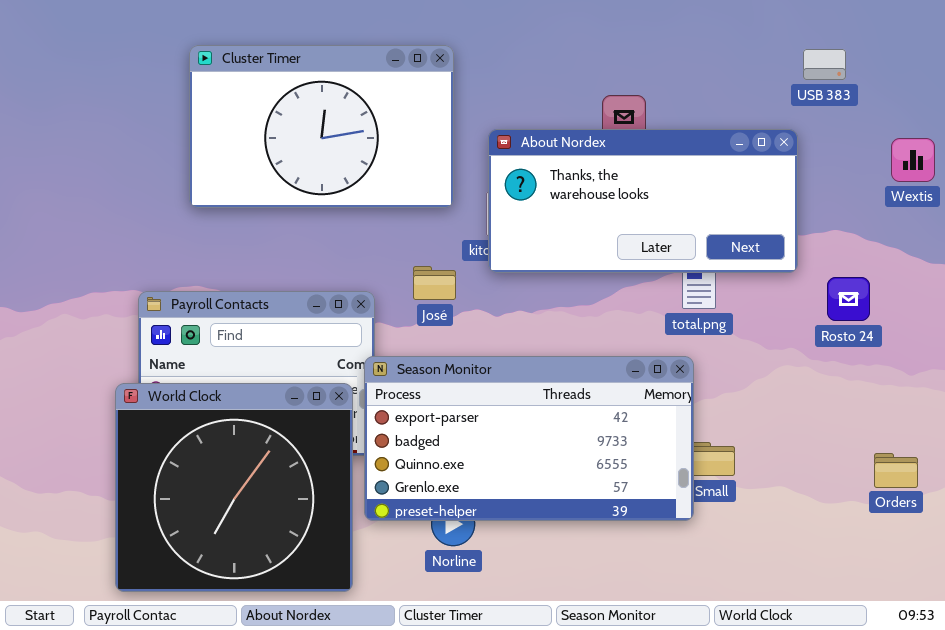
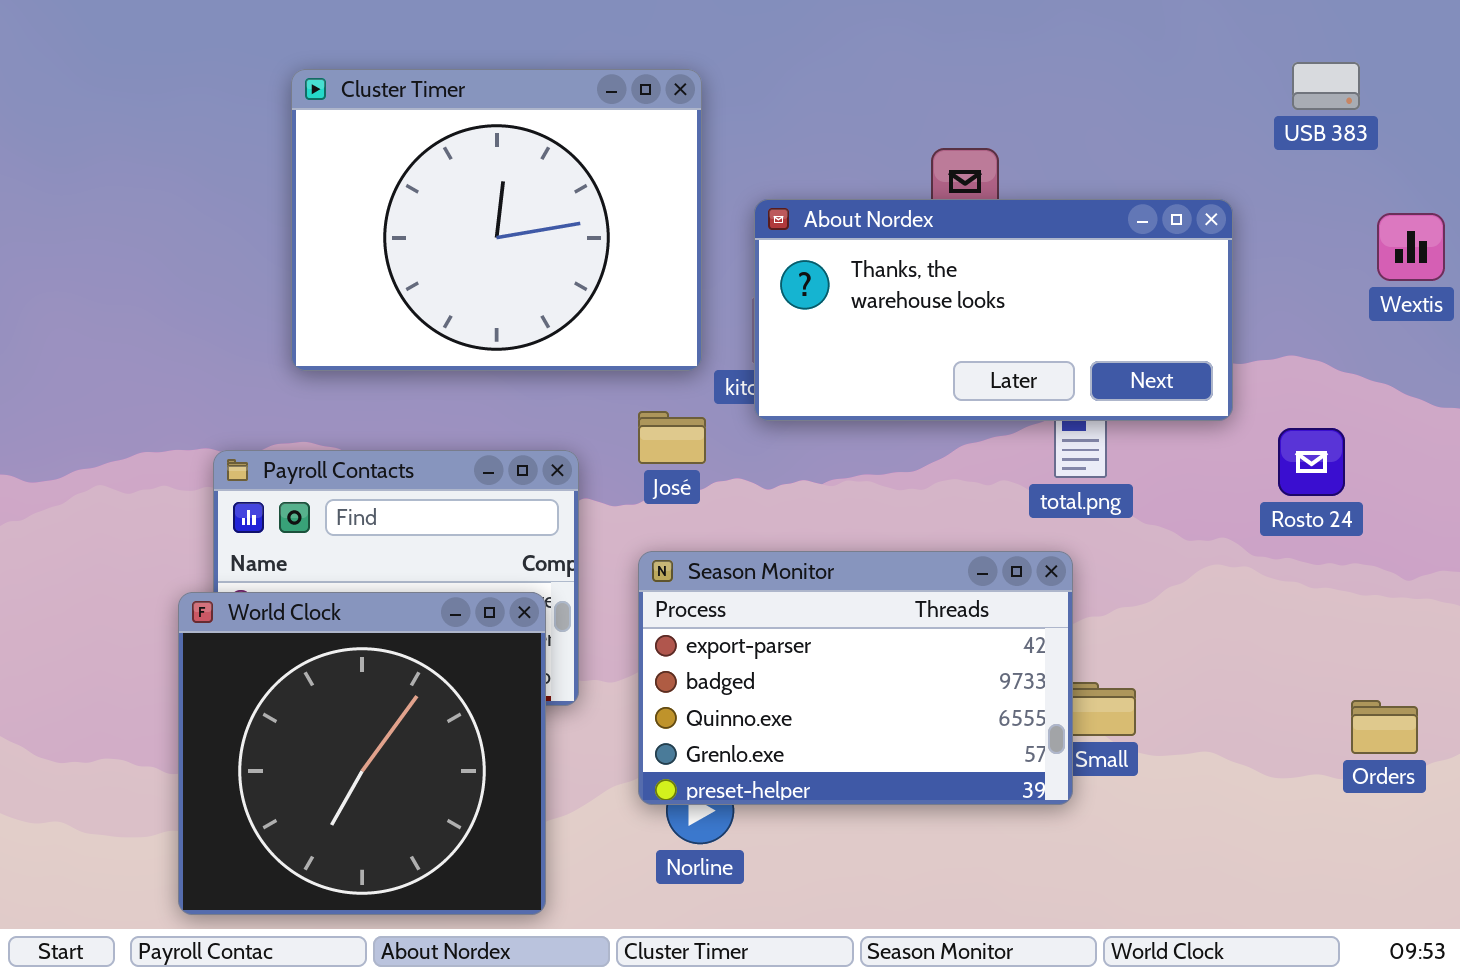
Cluster Timer: [189,45,454,208] -> [291,69,702,371], resized
USB 383: [803,49,846,80] -> [1292,62,1360,110], moved
Season Monitor: [364,356,694,521] -> [638,551,1073,805], resized

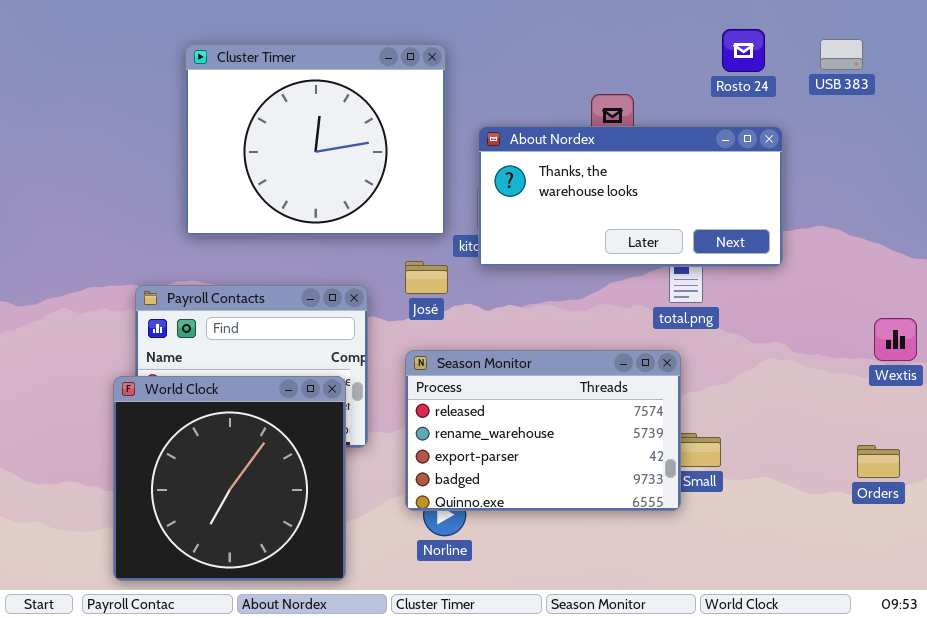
Wextis: [1377,213,1445,281] -> [874,318,917,361], moved
Rosto 24: [1278,428,1345,496] -> [722,29,765,72], moved
Season Monitor: [638,551,1073,805] -> [405,350,681,511], scrolled up 2 rows

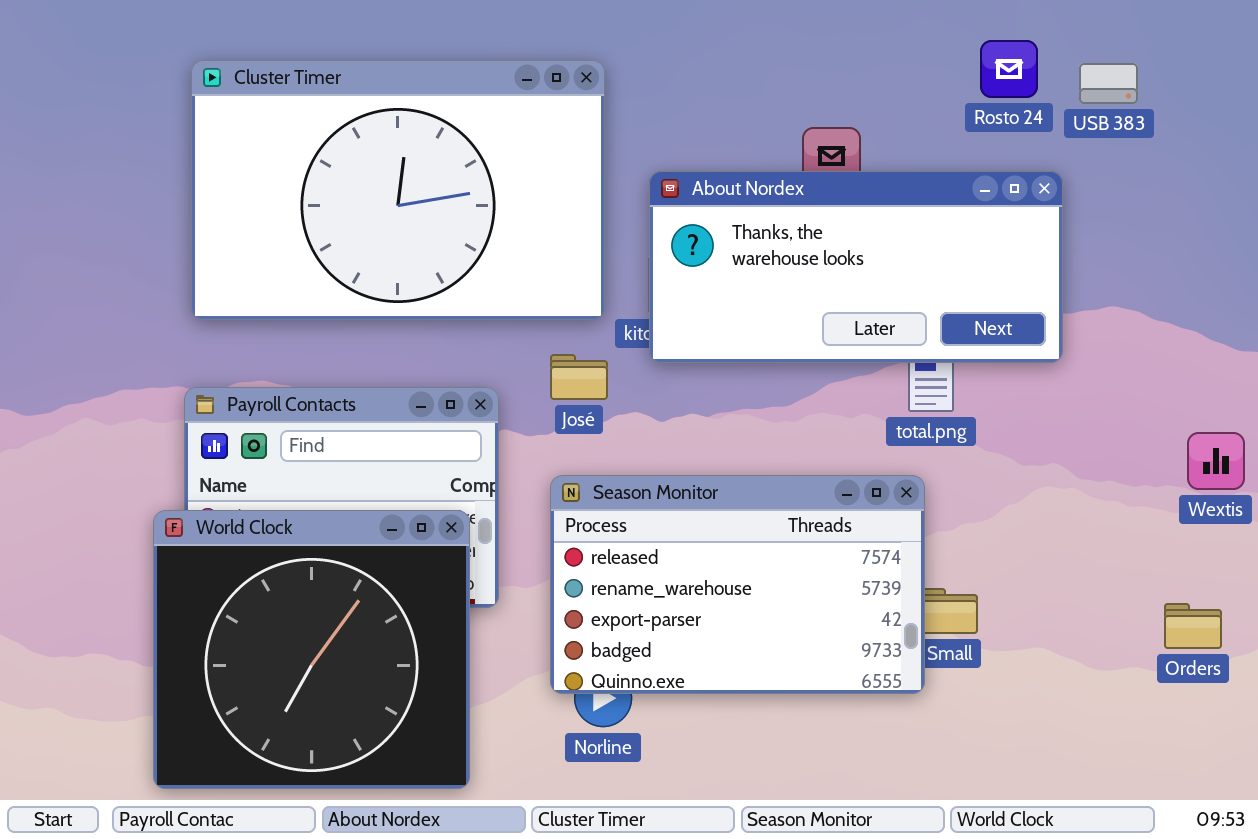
USB 383: [820,39,863,70] -> [1079,63,1138,104], moved
Cluster Timer: [185,44,446,236] -> [191,60,605,320], resized

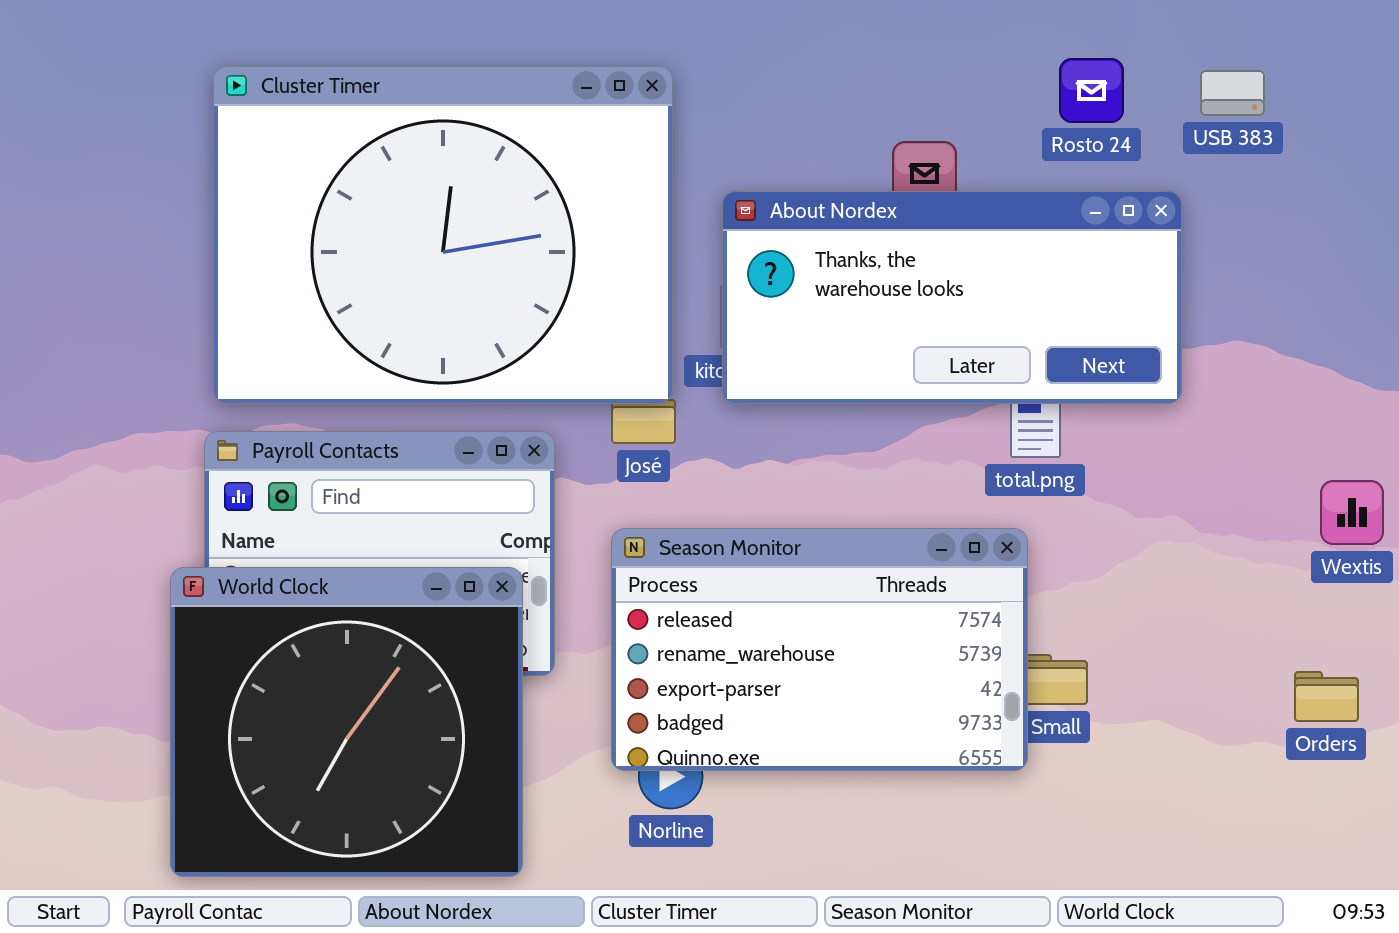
Rosto 24: [980,40,1038,98] -> [1059,58,1124,123], moved
Cluster Timer: [191,60,605,320] -> [213,66,673,404], resized

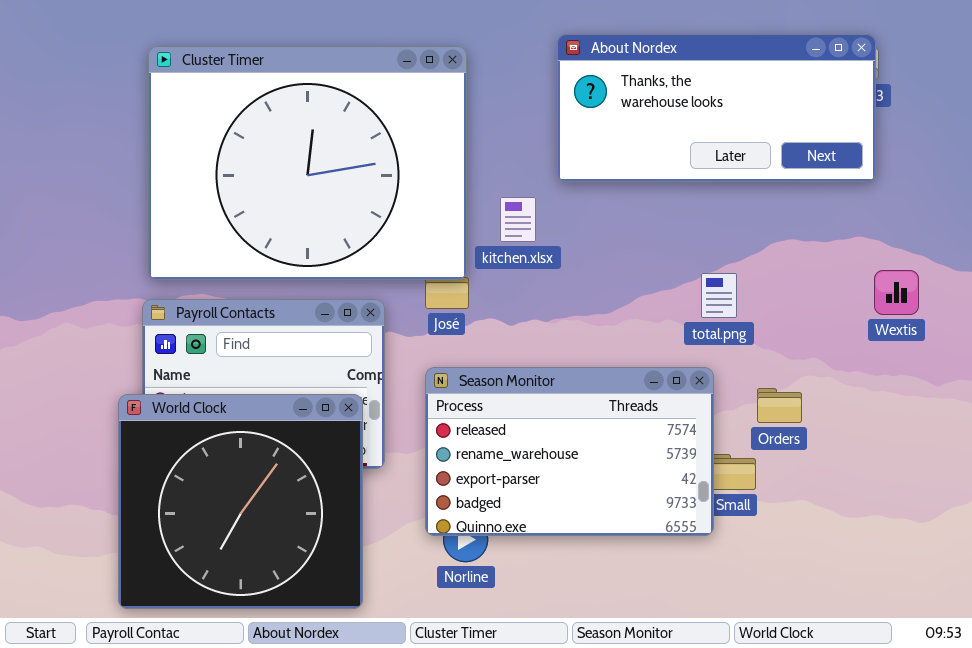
About Nordex: [722,191,1182,404] -> [557,34,876,182], moved
Wextis: [1320,480,1384,545] -> [874,270,919,315], moved
Orders: [1294,671,1359,722] -> [757,388,802,423], moved

